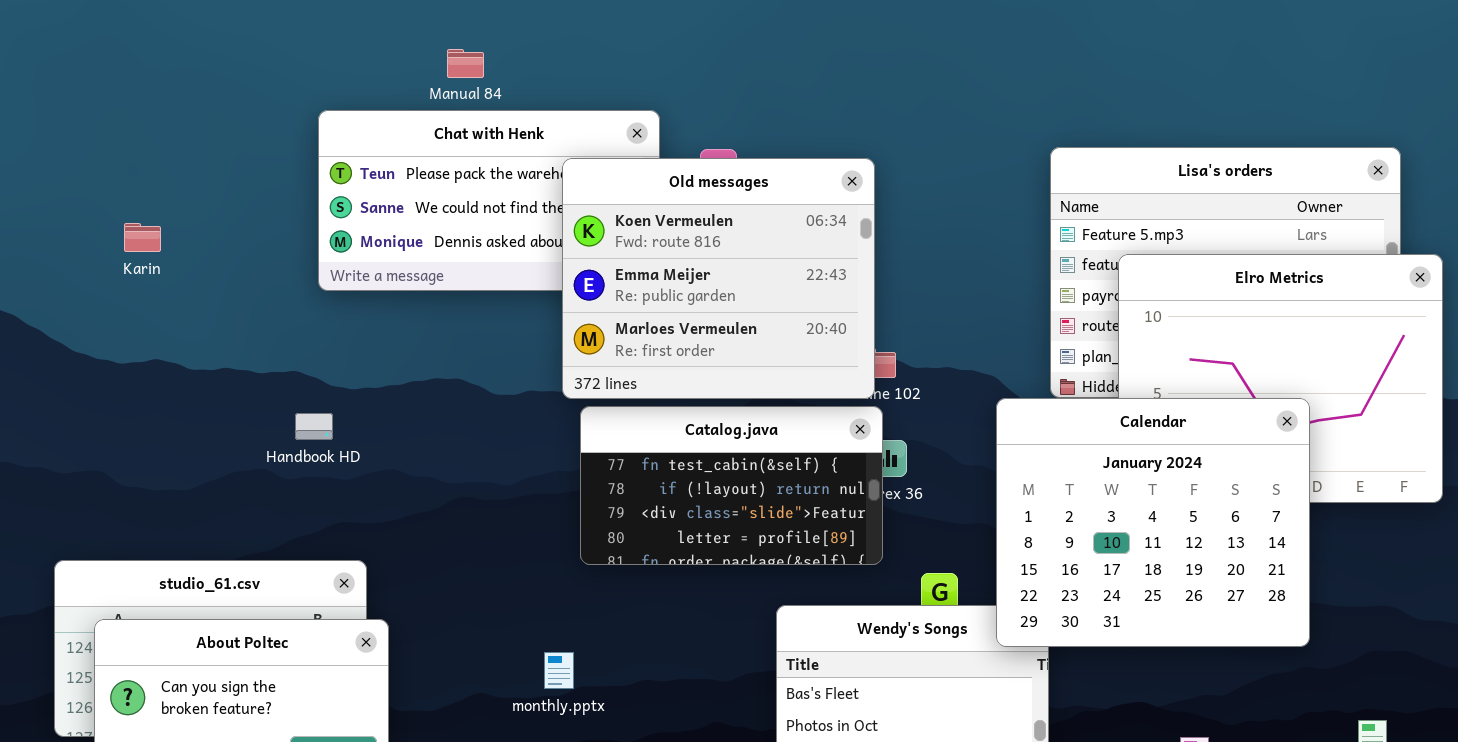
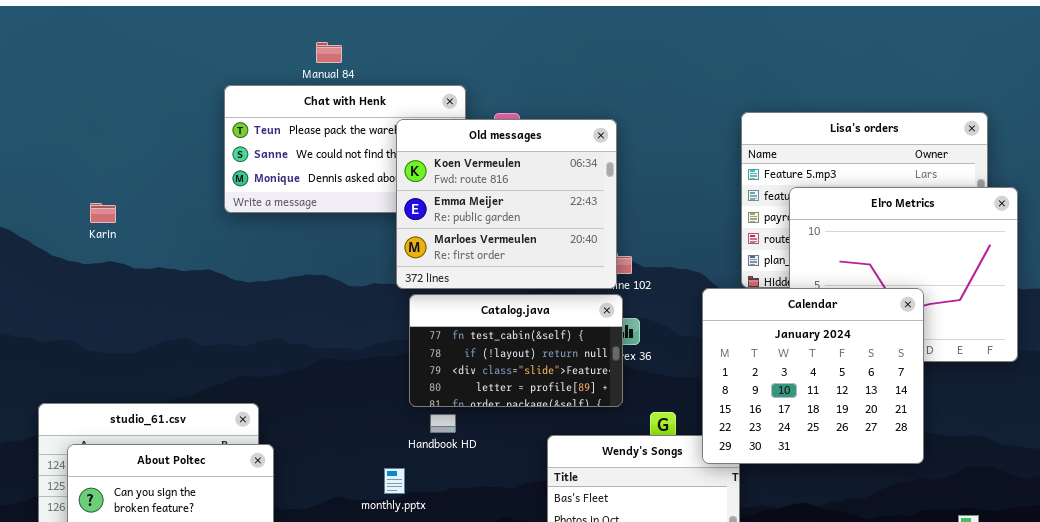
Karin: [124,223,161,252] -> [90,203,116,223], moved
Handbook HD: [295,413,333,440] -> [430,414,456,433], moved

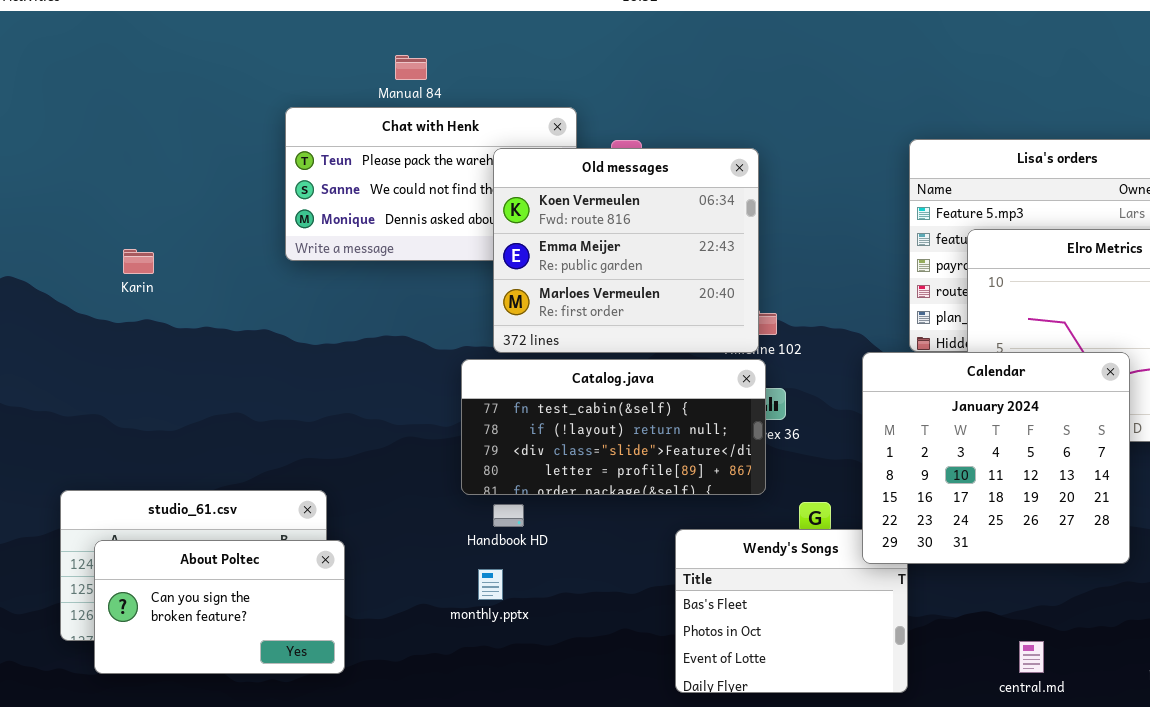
Catalog.java: [409,294,623,407] -> [461,359,766,495], resized
Handbook HD: [430,414,456,433] -> [493,504,524,527], moved

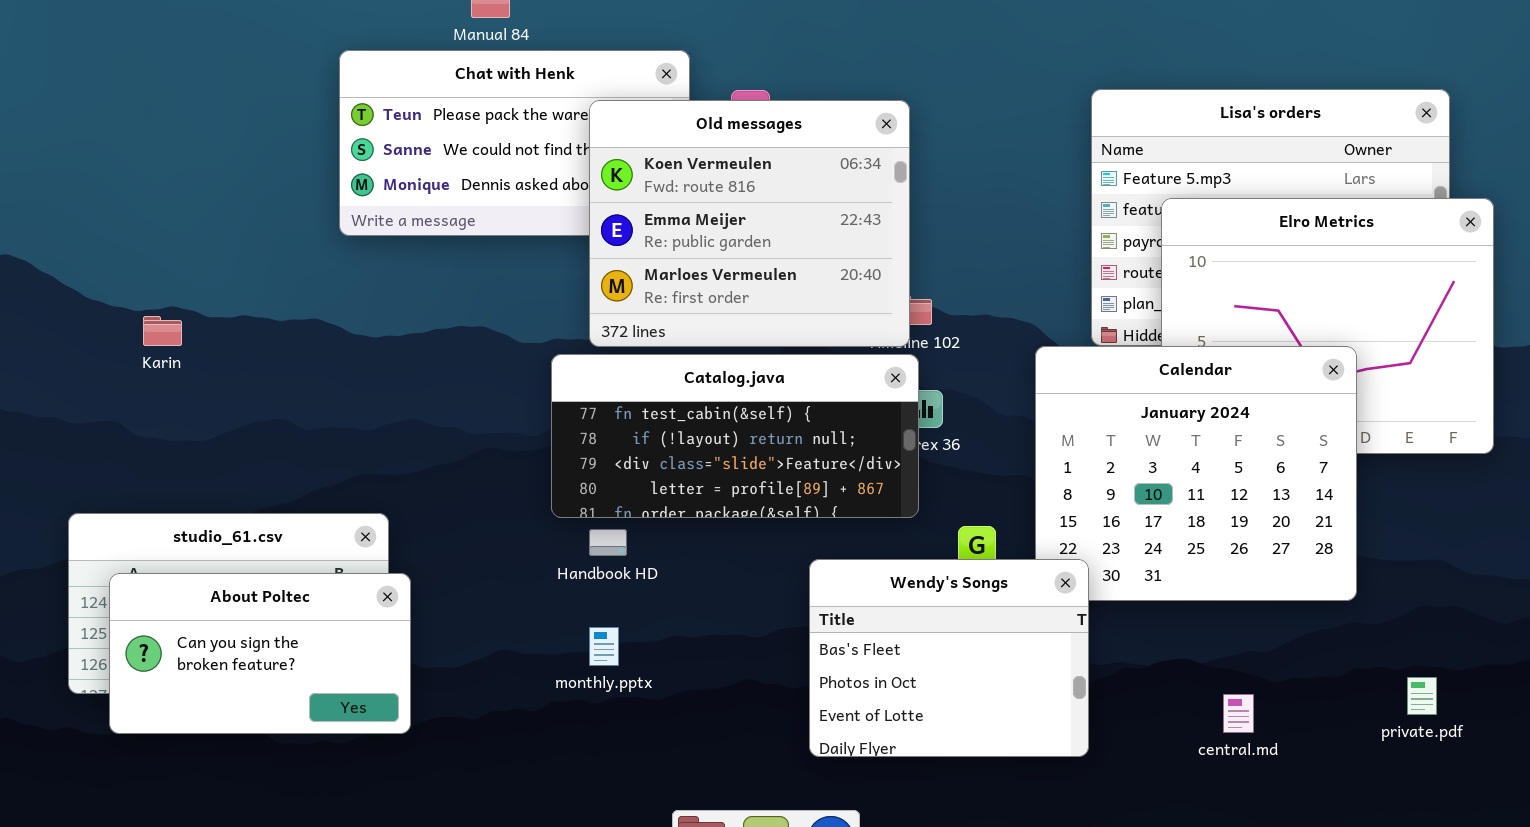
Karin: [123,249,154,274] -> [143,316,182,346], moved
Wendy's Songs: [675,529,908,693] -> [809,559,1089,757], raised
monthly.pptx: [478,569,503,600] -> [589,627,619,666], moved

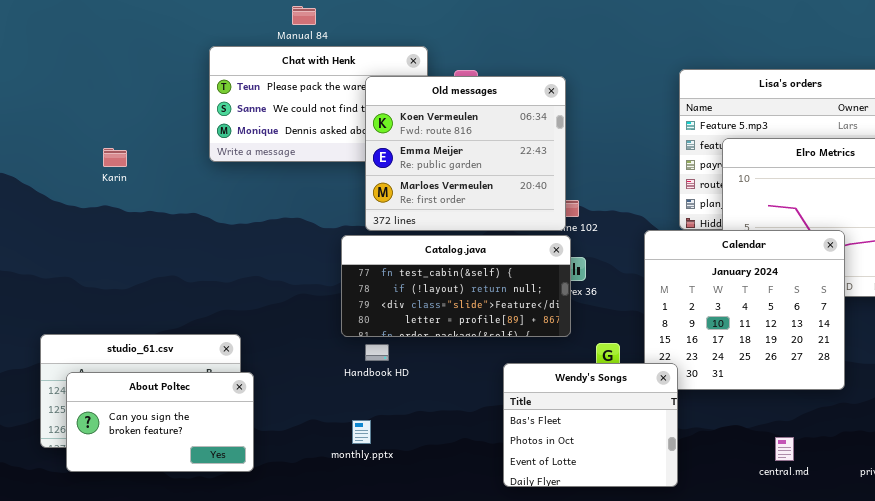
Karin: [143,316,182,346] -> [103,148,127,167], moved
monthly.pptx: [589,627,619,666] -> [352,420,371,444], moved
central.md: [1223,694,1254,733] -> [775,437,794,461], moved

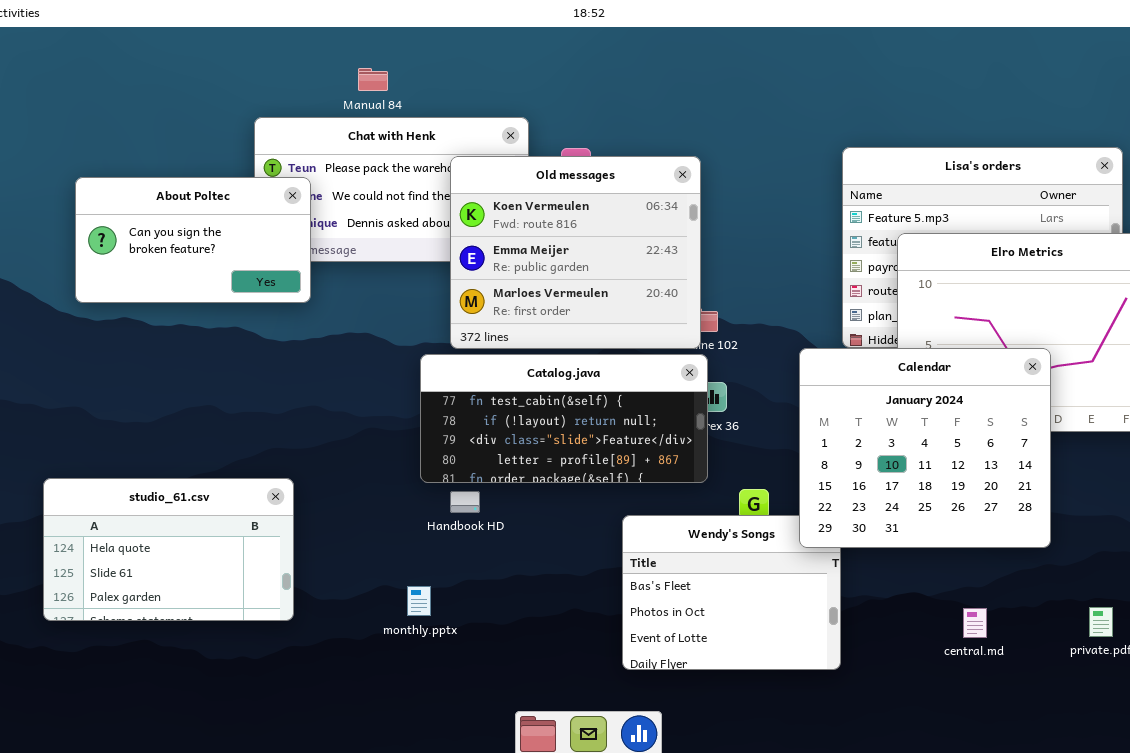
Calendar: [644,230,845,390] -> [799,348,1051,548], raised
About Poltec: [66,372,254,472] -> [75,177,311,303], moved
monthly.pptx: [352,420,371,444] -> [407,586,431,616], moved

